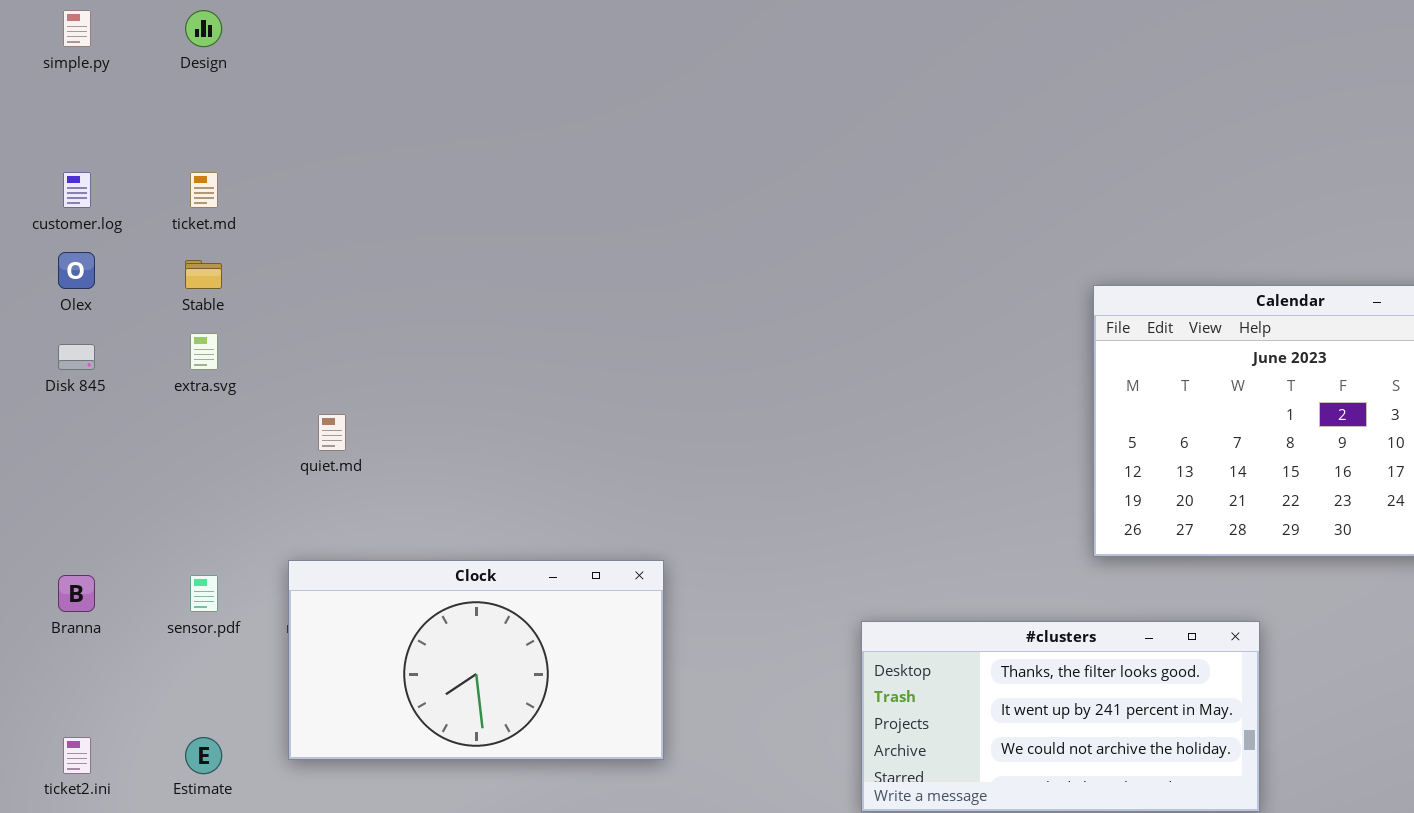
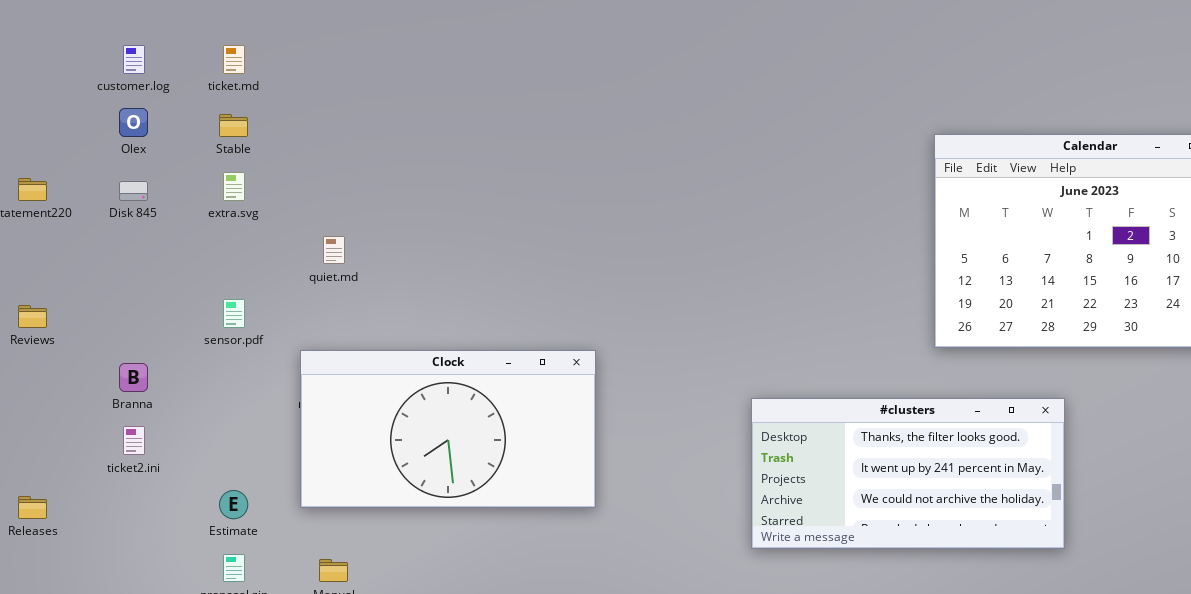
sensor.pdf: [190,575,218,612] -> [223,299,245,328], moved
ticket2.ini: [63,737,91,774] -> [123,426,145,455], moved

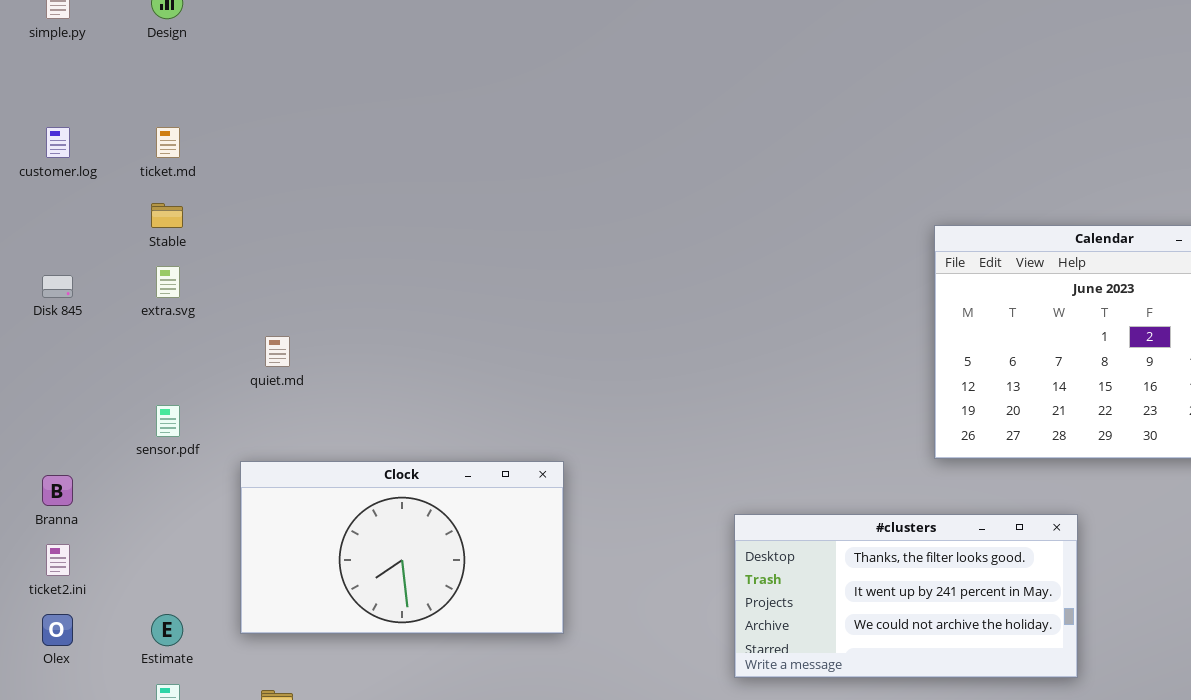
Olex: [119,108,148,137] -> [42,614,73,646], moved

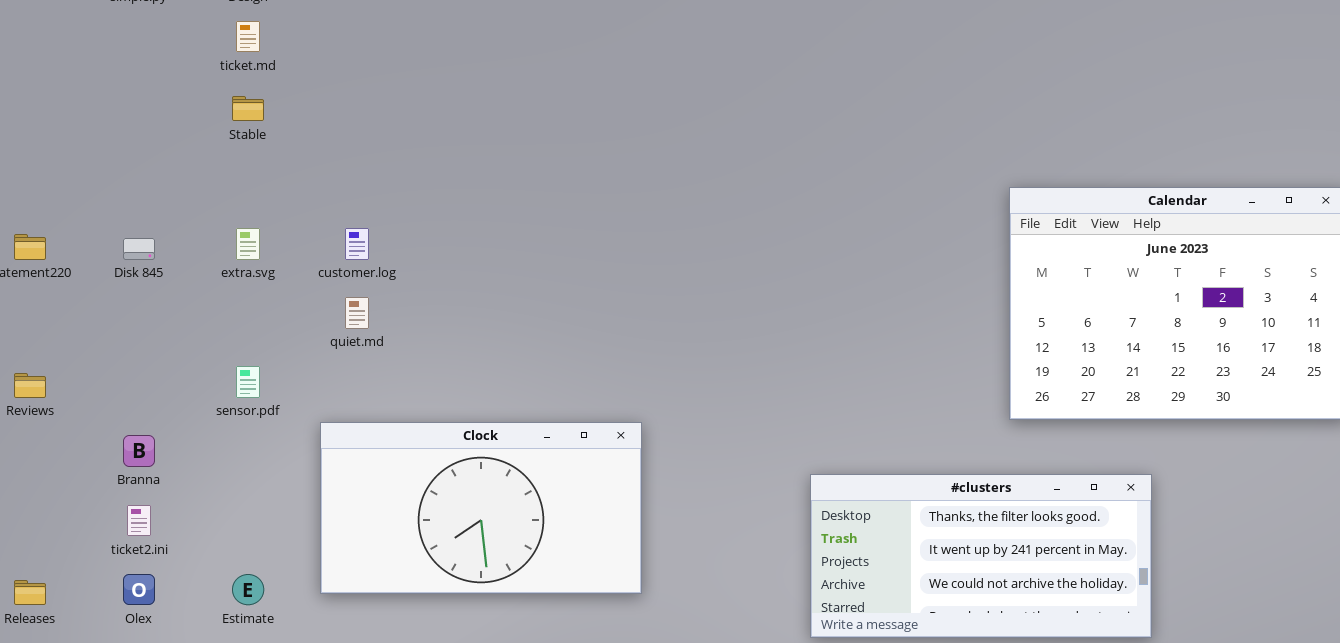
customer.log: [46,127,70,158] -> [345,228,369,260], moved
ticket.md: [156,127,180,158] -> [236,21,260,52], moved
Stable: [151,203,183,228] -> [232,96,264,121], moved

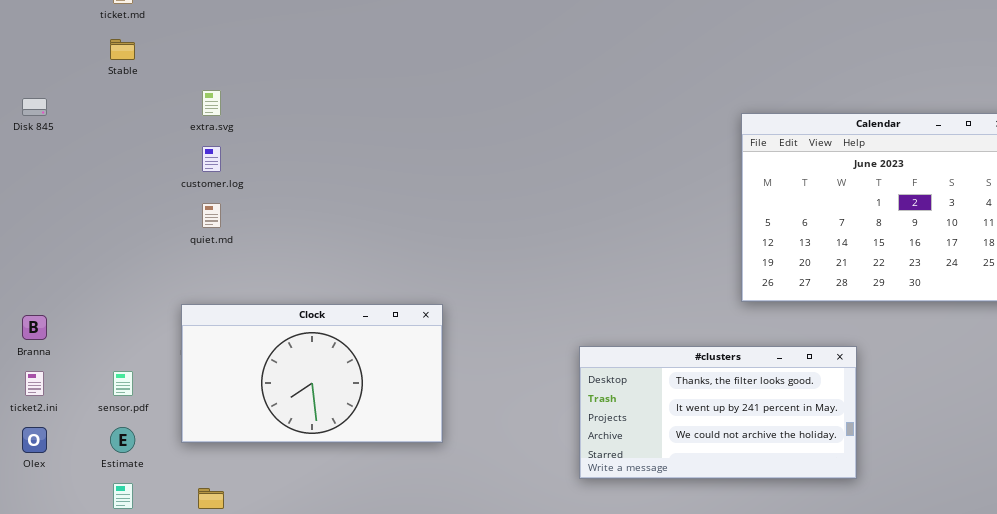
extra.svg: [236,228,260,260] -> [202,90,221,116], moved
Disk 845: [123,238,155,260] -> [22,98,47,116], moved
sensor.pdf: [236,366,260,398] -> [113,371,133,396], moved

